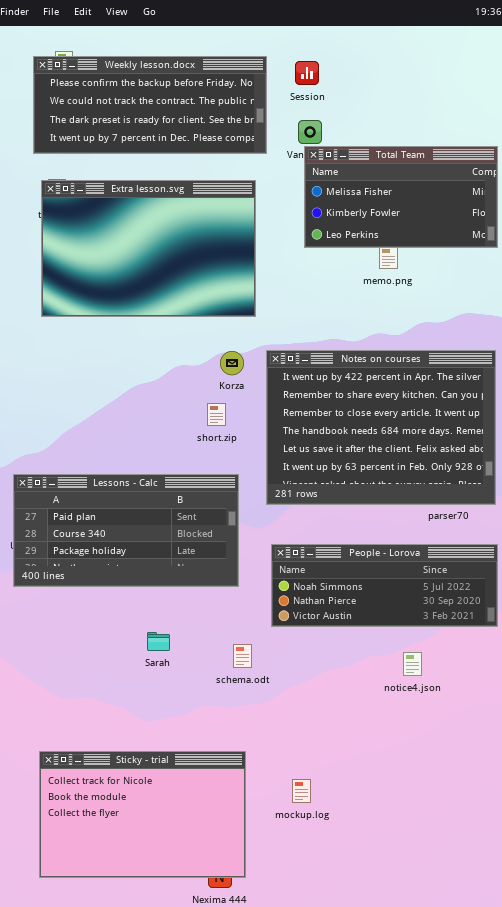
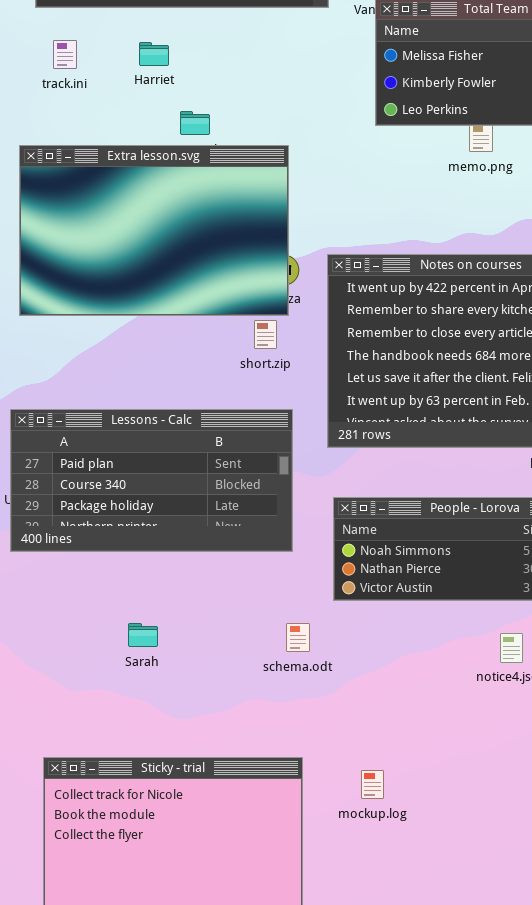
Extra lesson.svg: [41,180,256,317] -> [19,145,289,316], moved
Sarah: [147,632,170,651] -> [128,623,158,647], moved
mockup.log: [292,779,311,803] -> [361,770,384,799], moved

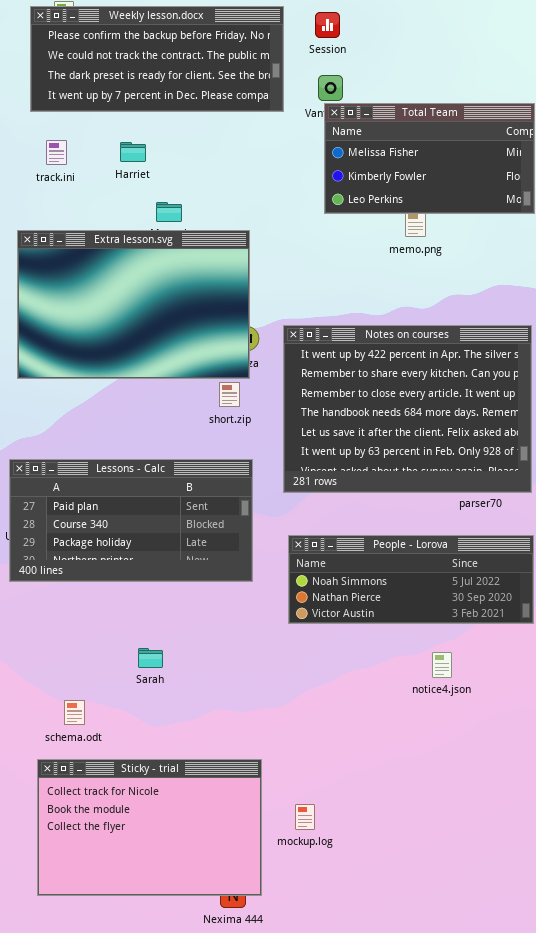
schema.odt: [286,623,310,652] -> [64,700,85,725], moved
Sarah: [128,623,158,647] -> [138,648,163,668], moved
mockup.log: [361,770,384,799] -> [295,804,315,830], moved

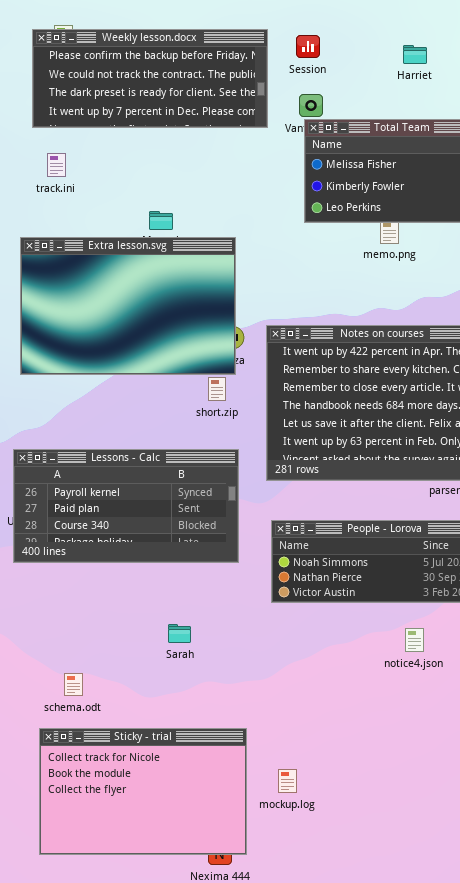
Harriet: [120,142,146,162] -> [403,45,427,64], moved
Lessons - Calc: [9,459,253,582] -> [13,449,239,563], scrolled up 1 row
Sarah: [138,648,163,668] -> [168,624,191,643], moved

